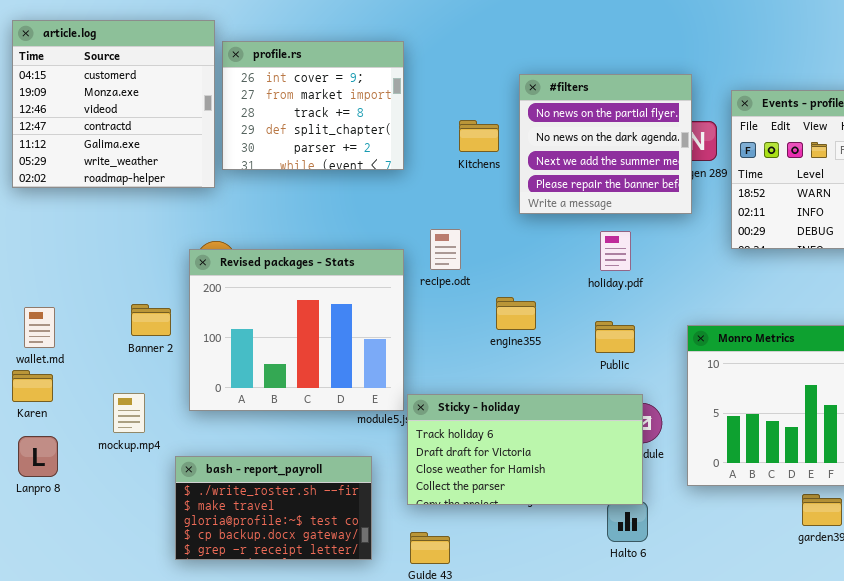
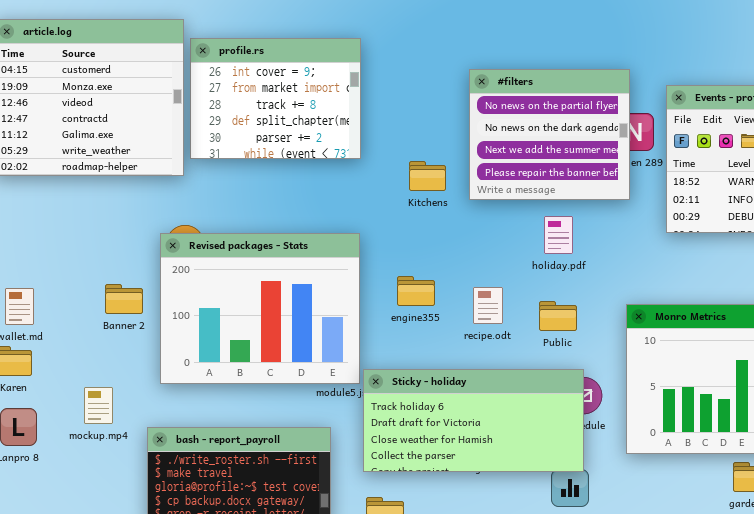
Kitchens: [459,120,499,152] -> [409,161,446,191], moved
recipe.odt: [430,229,461,270] -> [473,287,503,324], moved
engine355: [496,297,536,330] -> [397,276,435,306], moved
mockup.mp4: [113,393,145,433] -> [84,387,113,424], moved

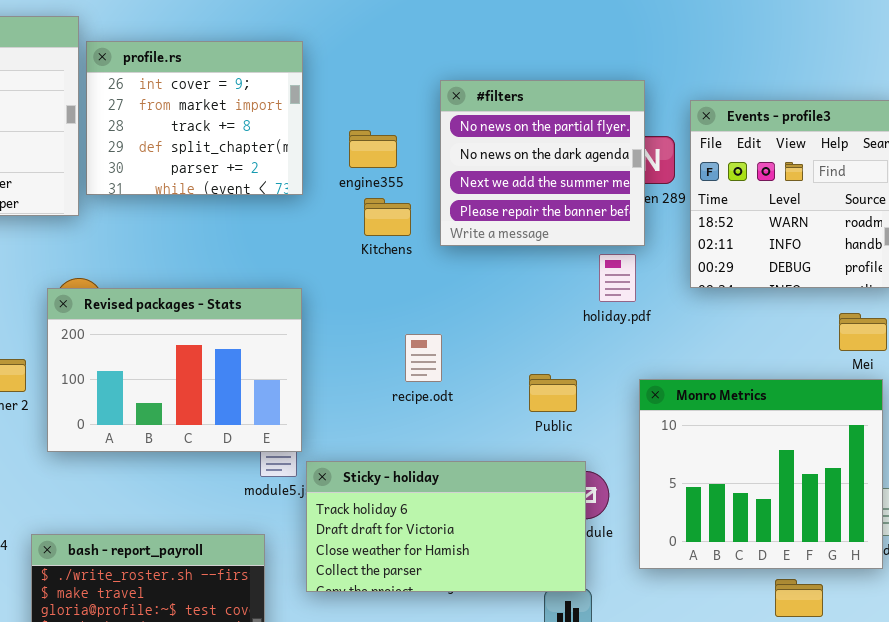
holiday.pdf: [544,216,573,254] -> [599,254,636,302], moved
Revised packages - Stats: [160,233,360,384] -> [47,288,302,452], resized
engine355: [397,276,435,306] -> [349,130,397,168], moved
recipe.odt: [473,287,503,324] -> [405,334,442,382], moved

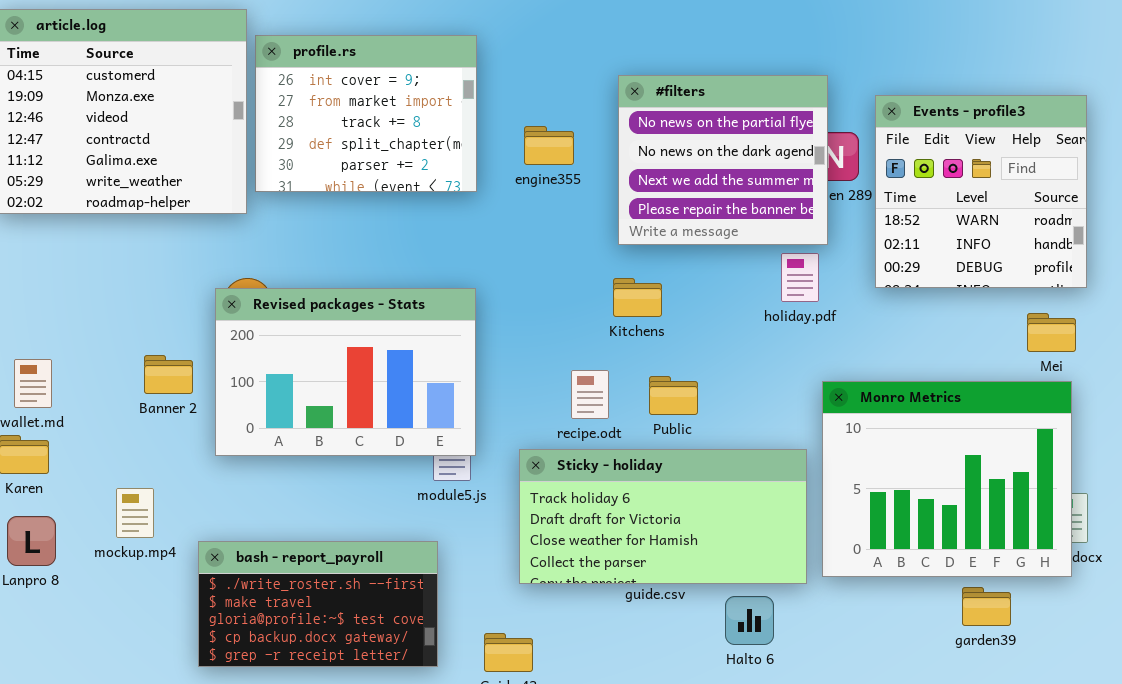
Kitchens: [364,198,411,236] -> [613,278,662,317], moved
recipe.odt: [405,334,442,382] -> [571,370,609,419], moved
Public: [529,374,577,412] -> [649,376,698,415], moved
Sticky - holiday: [306,461,586,592] -> [519,449,807,584], moved

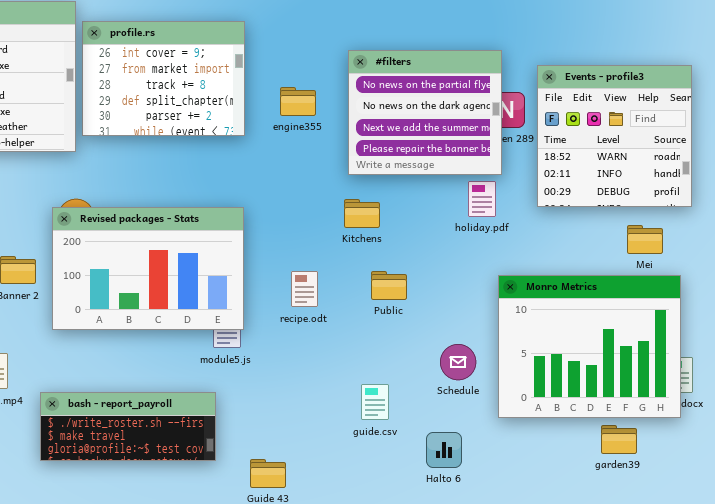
Mei: [1027,313,1076,352] -> [627,225,663,254], moved
recipe.odt: [571,370,609,419] -> [291,271,318,307], moved
Sticky - holiday: [519,449,807,584] -> none, closed
bash - report_payroll: [198,541,438,667] -> [40,392,216,461], resized

